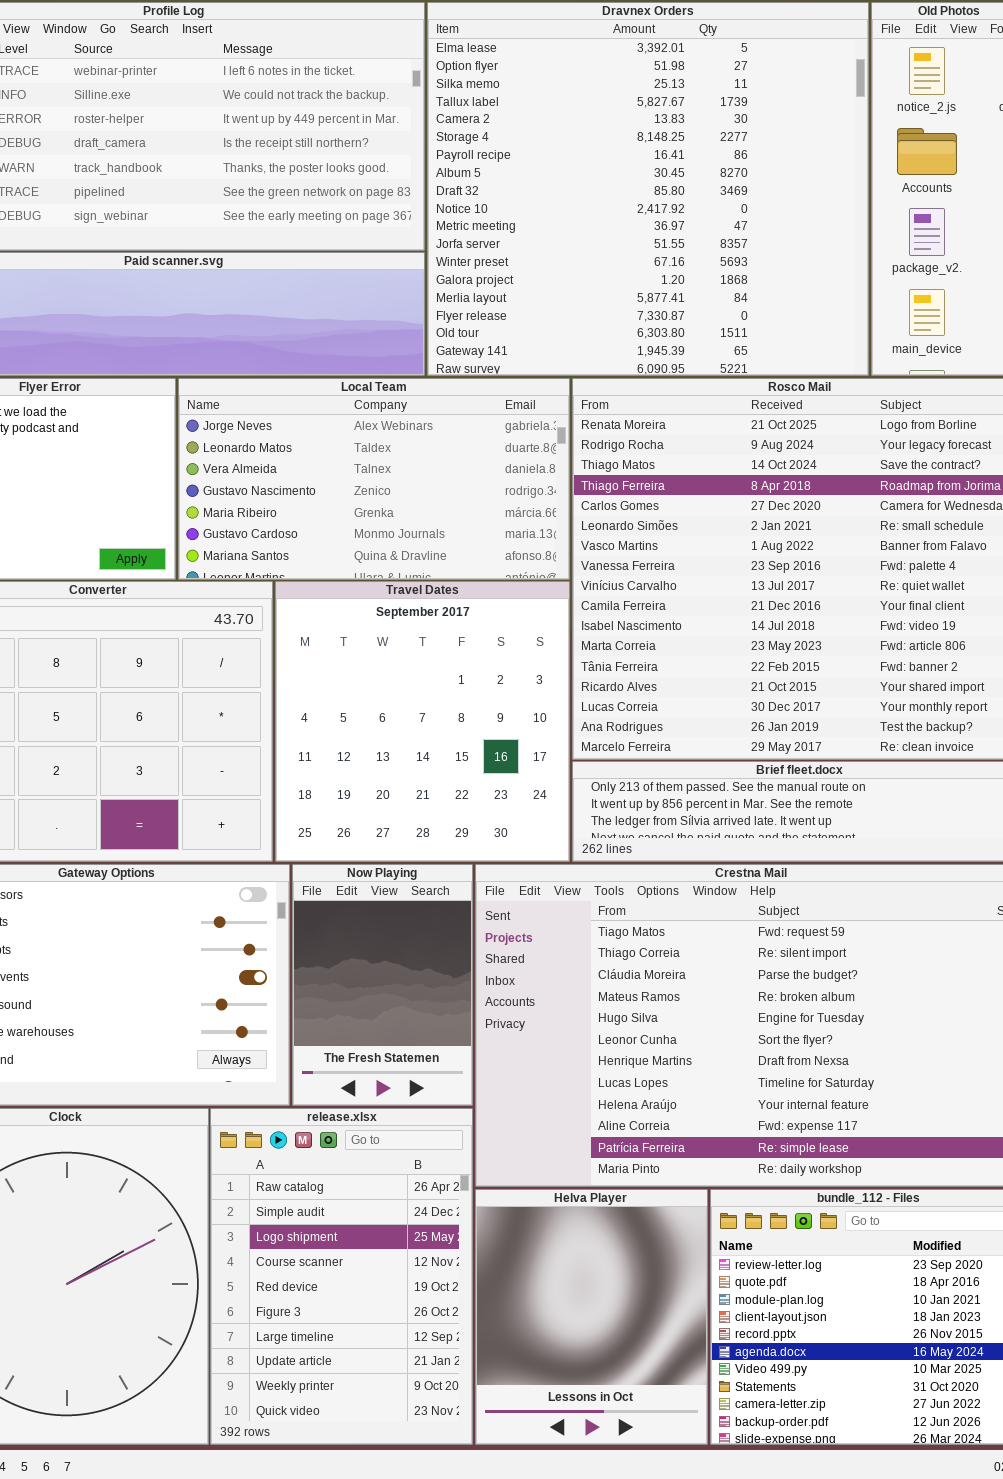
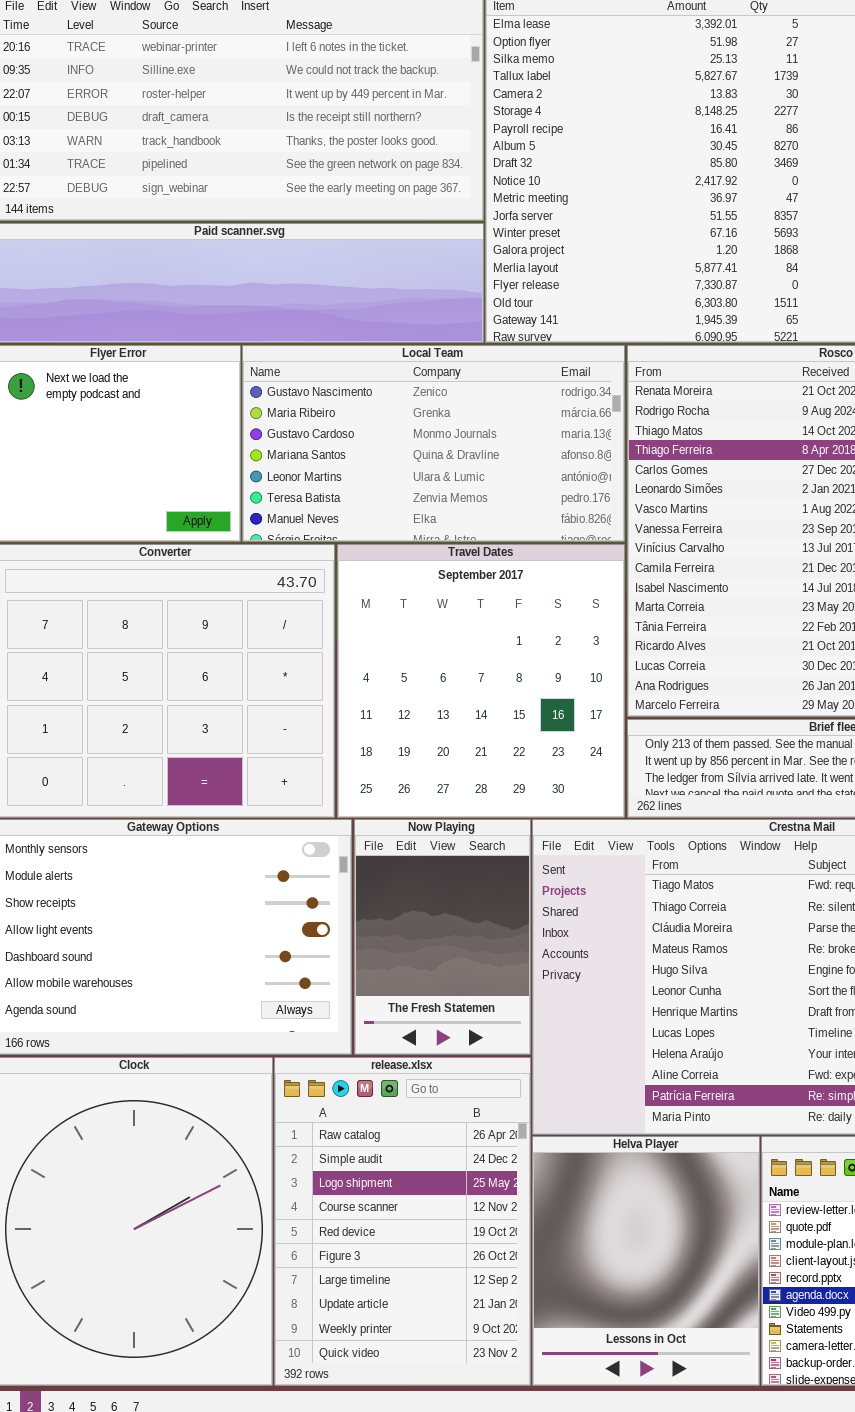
Local Team: [178,378,570,580] -> [242,345,625,542], scrolled down 3 rows

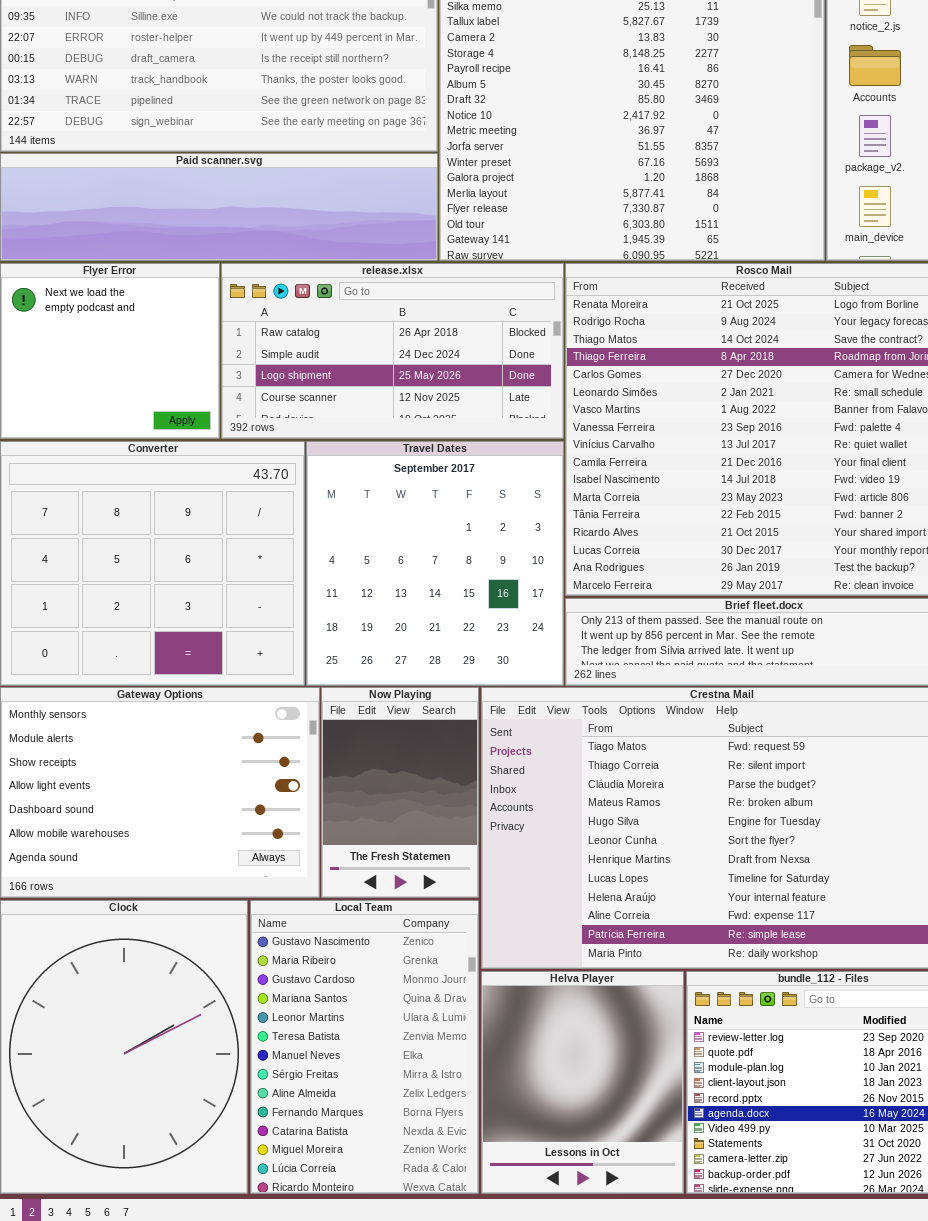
Local Team: [242,345,625,542] -> [250,900,479,1194], moved, resized
release.xlsx: [274,1057,531,1386] -> [221,263,564,439], moved, resized

